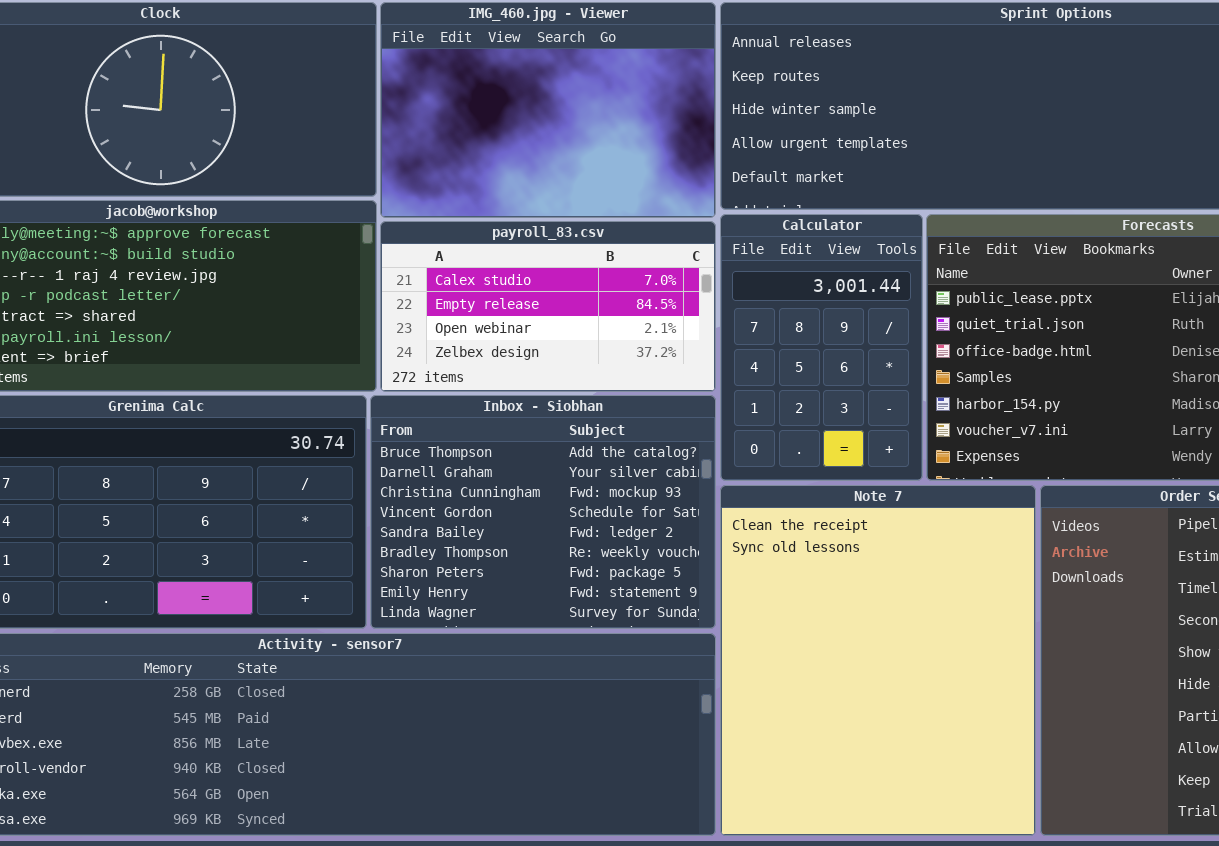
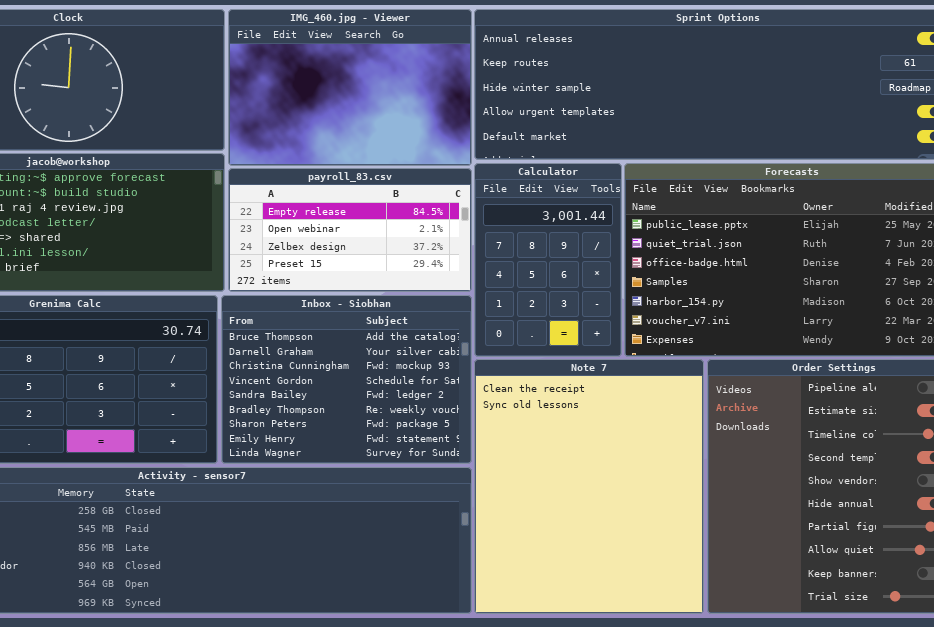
payroll_83.csv: [380,221,716,392] -> [228,168,472,292], scrolled down 1 row

